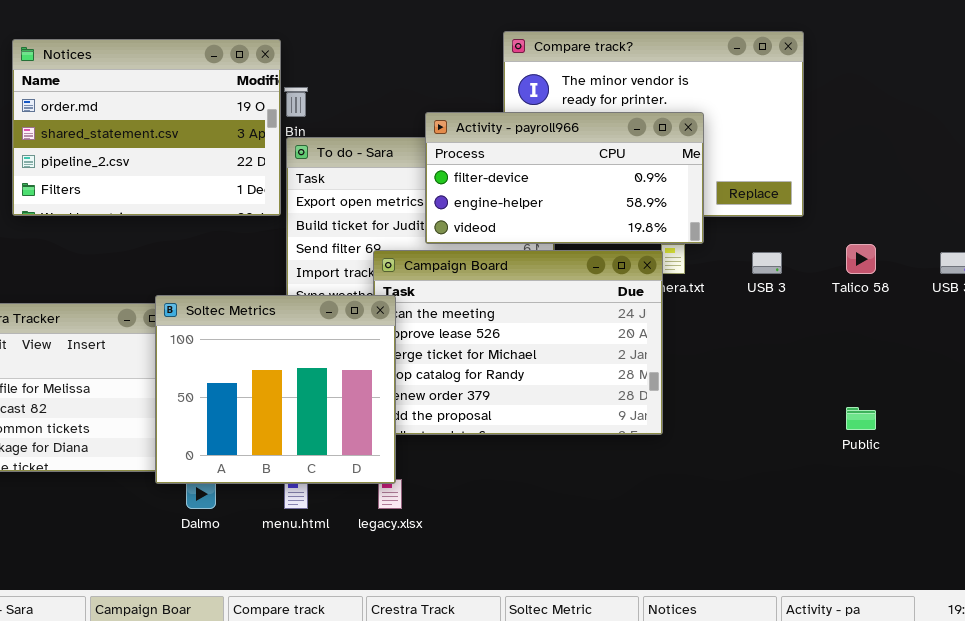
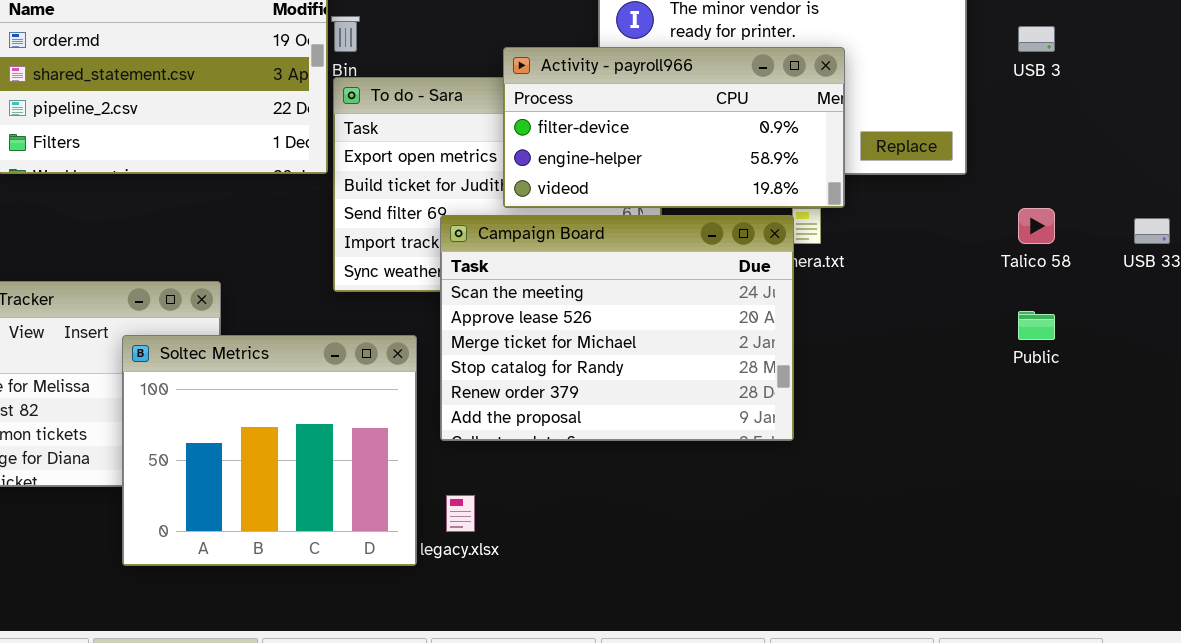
USB 3: [752,252,782,274] -> [1018,26,1055,52], moved
Soltec Metrics: [155,295,396,484] -> [122,335,417,566], moved
Public: [846,407,876,430] -> [1018,311,1055,340], moved

